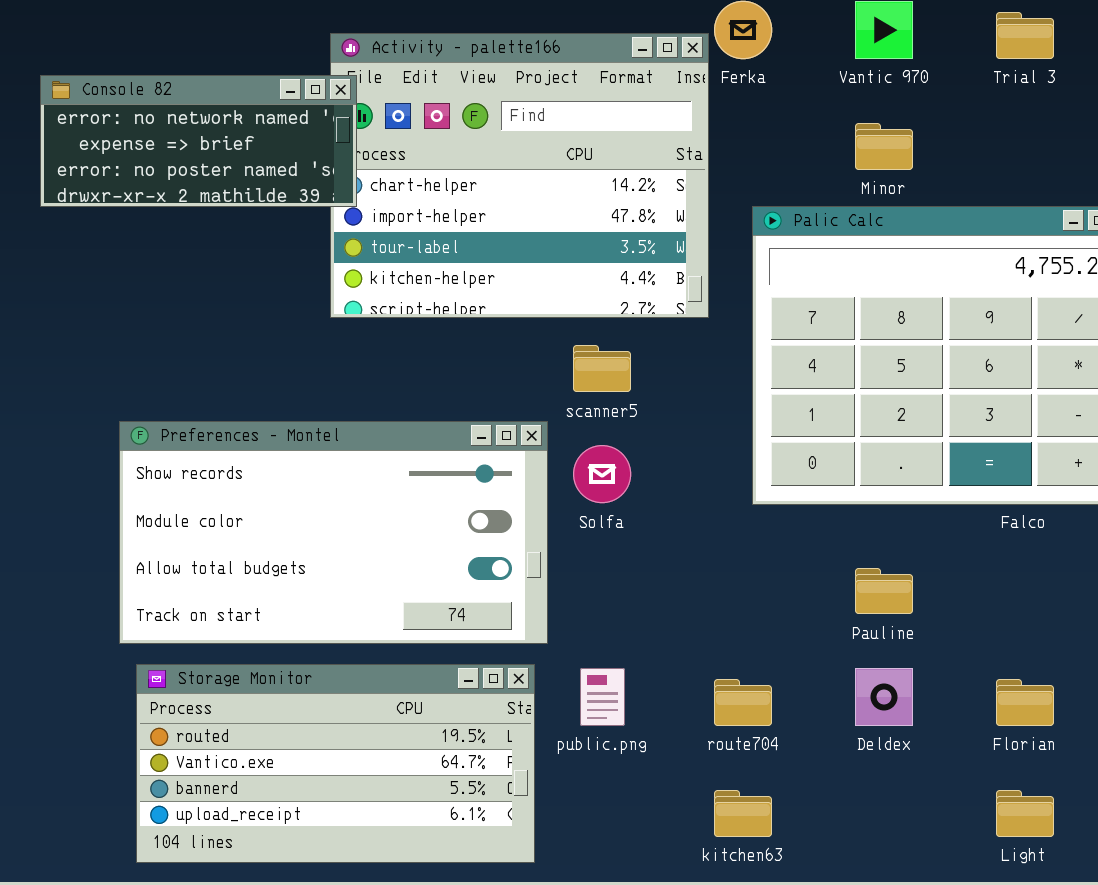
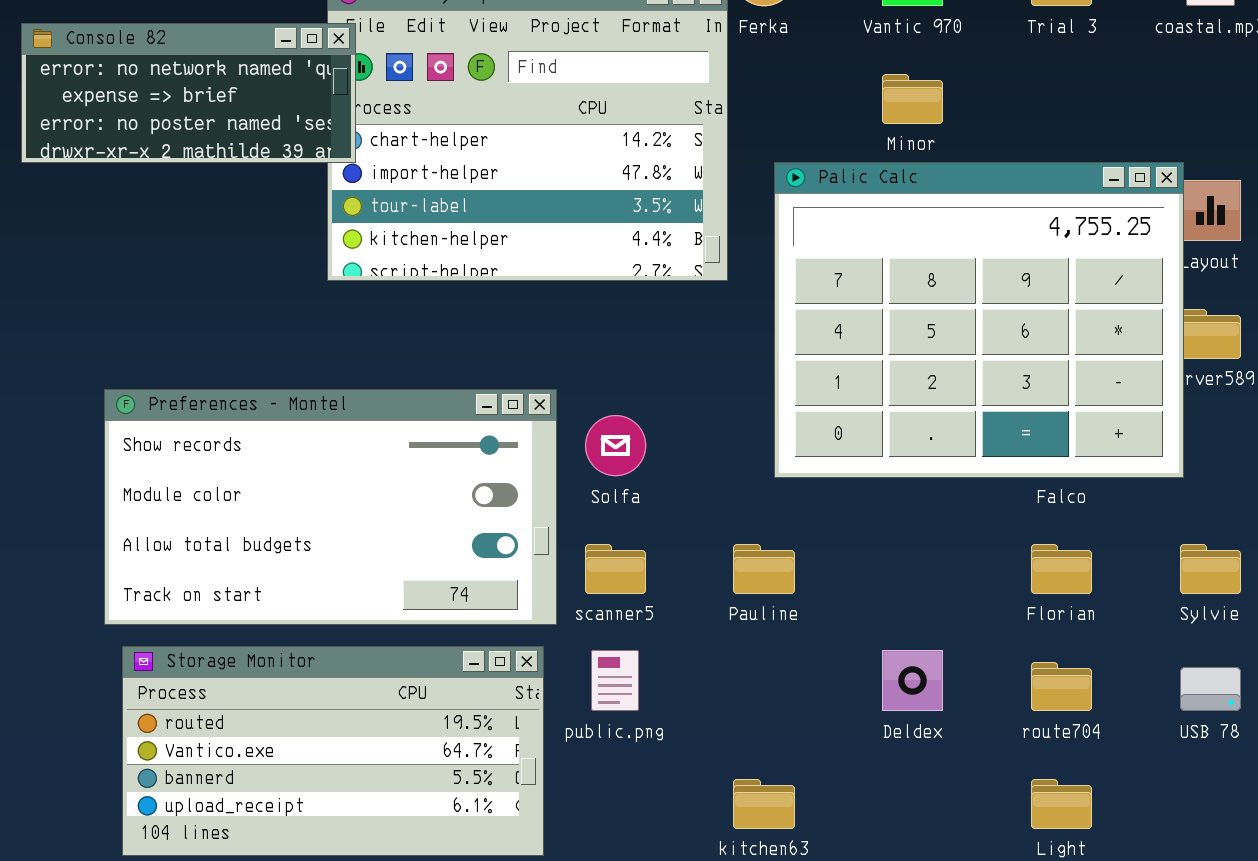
scanner5: [573,345,631,392] -> [585,544,646,594], moved
Pauline: [855,568,913,614] -> [733,544,795,594], moved
route704: [714,679,772,726] -> [1031,662,1092,711], moved
Florian: [996,679,1054,726] -> [1031,544,1092,594], moved

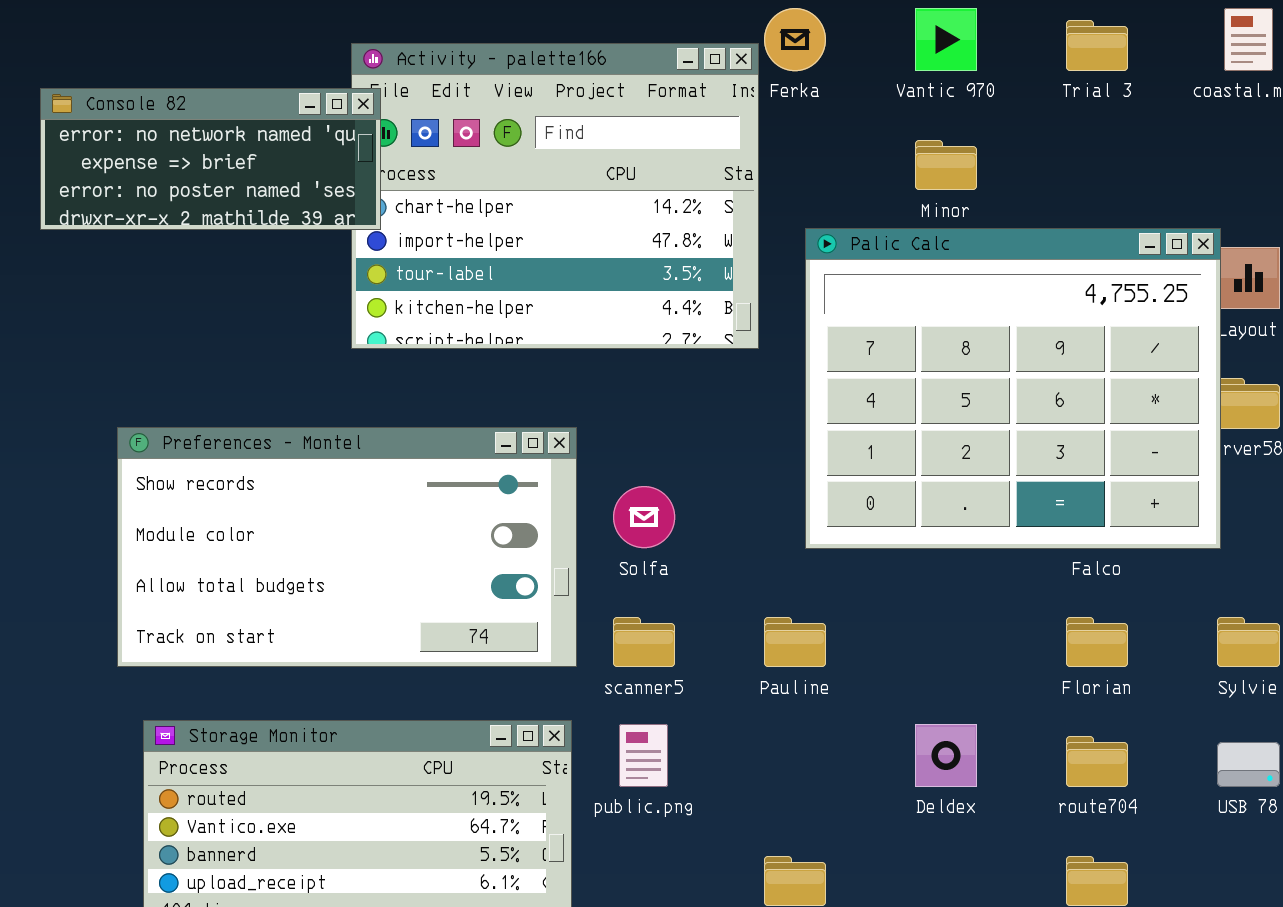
Preferences - Montel: [104,389,557,625] -> [117,427,577,667], moved

